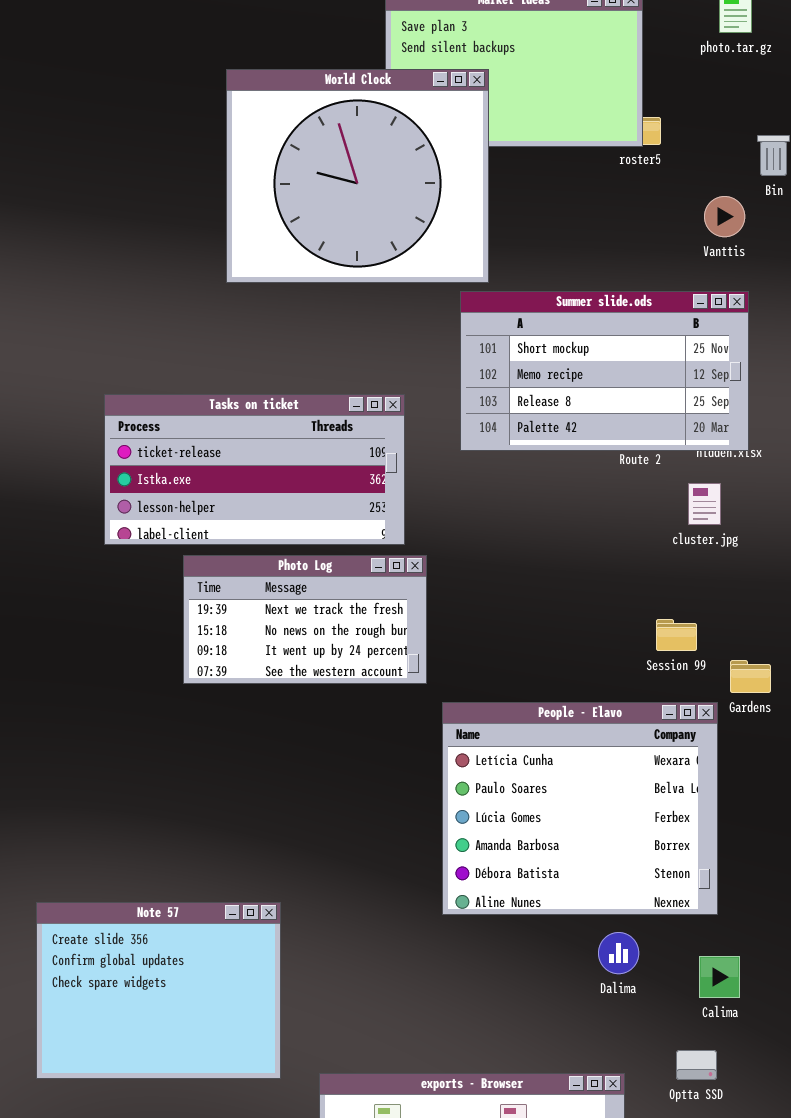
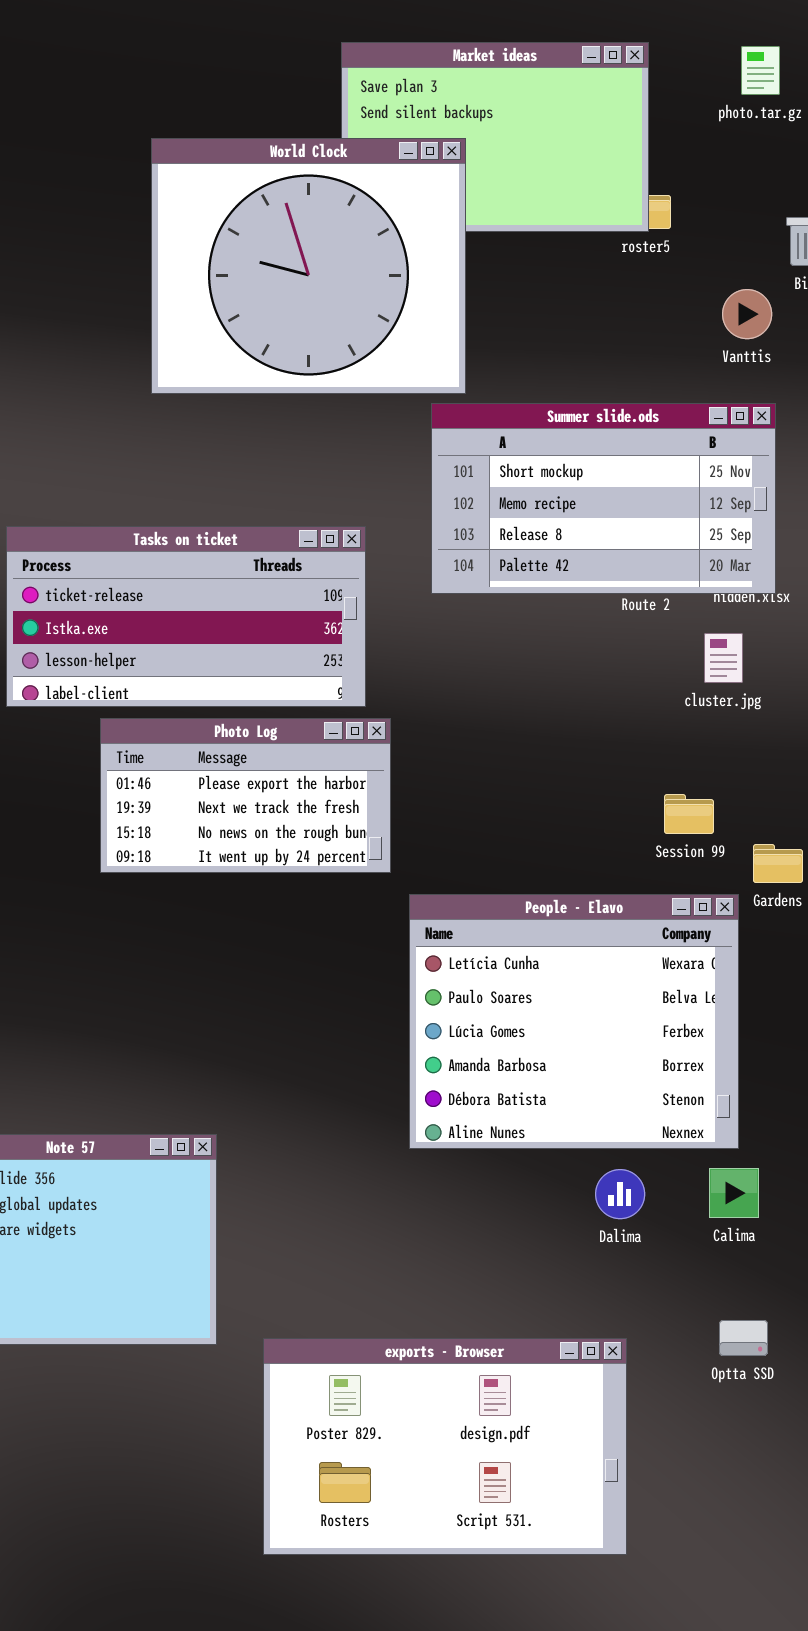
Photo Log: [183,555,427,684] -> [100,718,391,873], scrolled up 1 row
Calima: [699,956,740,998] -> [709,1168,759,1218], moved
Optta SSD: [676,1050,717,1080] -> [719,1320,768,1356], moved

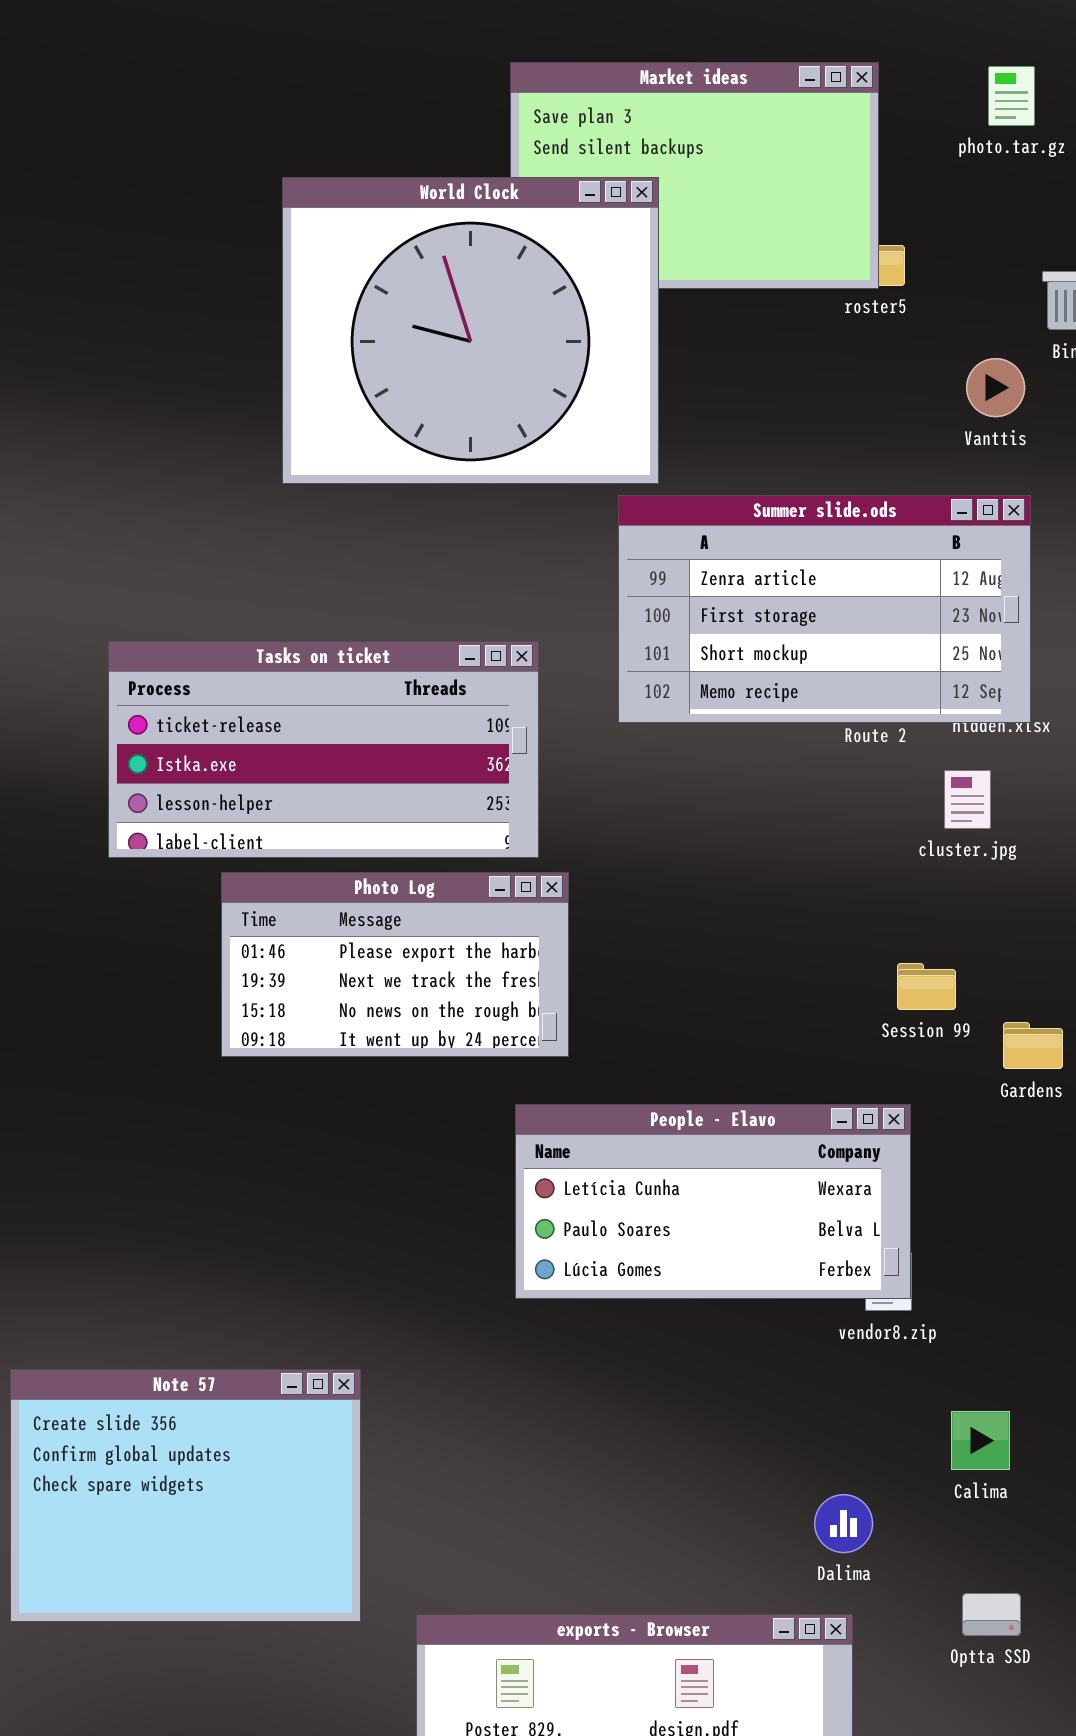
Summer slide.ods: [431,403,776,594] -> [618,495,1031,723], scrolled up 2 rows
People - Elavo: [409,894,739,1149] -> [515,1104,911,1299], moved, resized
Dalima: [595,1169,645,1219] -> [814,1494,873,1553], moved

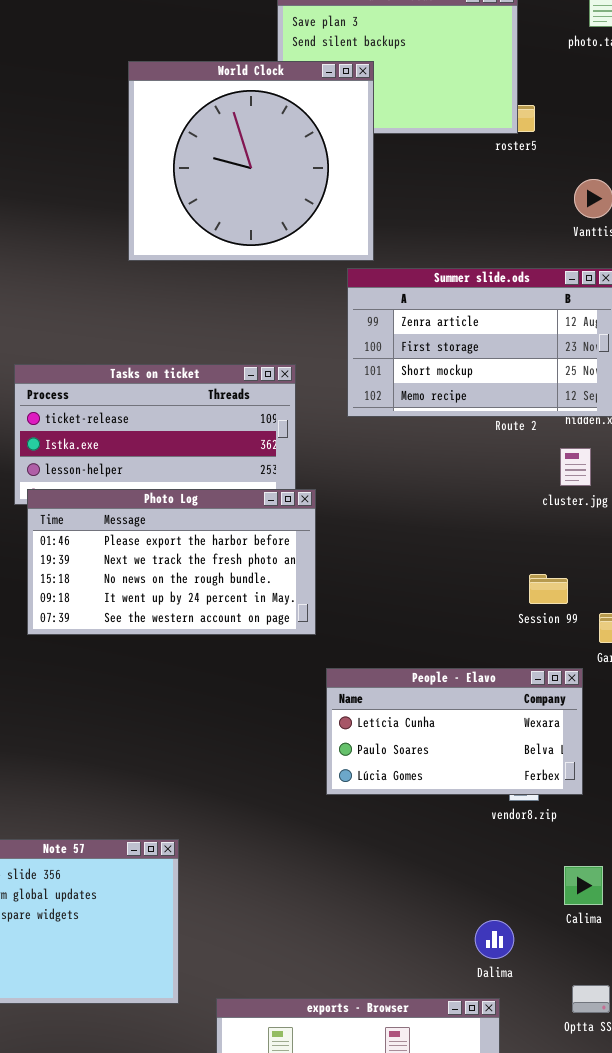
Photo Log: [221,872,569,1057] -> [27,489,316,635], resized
People - Elavo: [515,1104,911,1299] -> [326,668,583,795], moved

